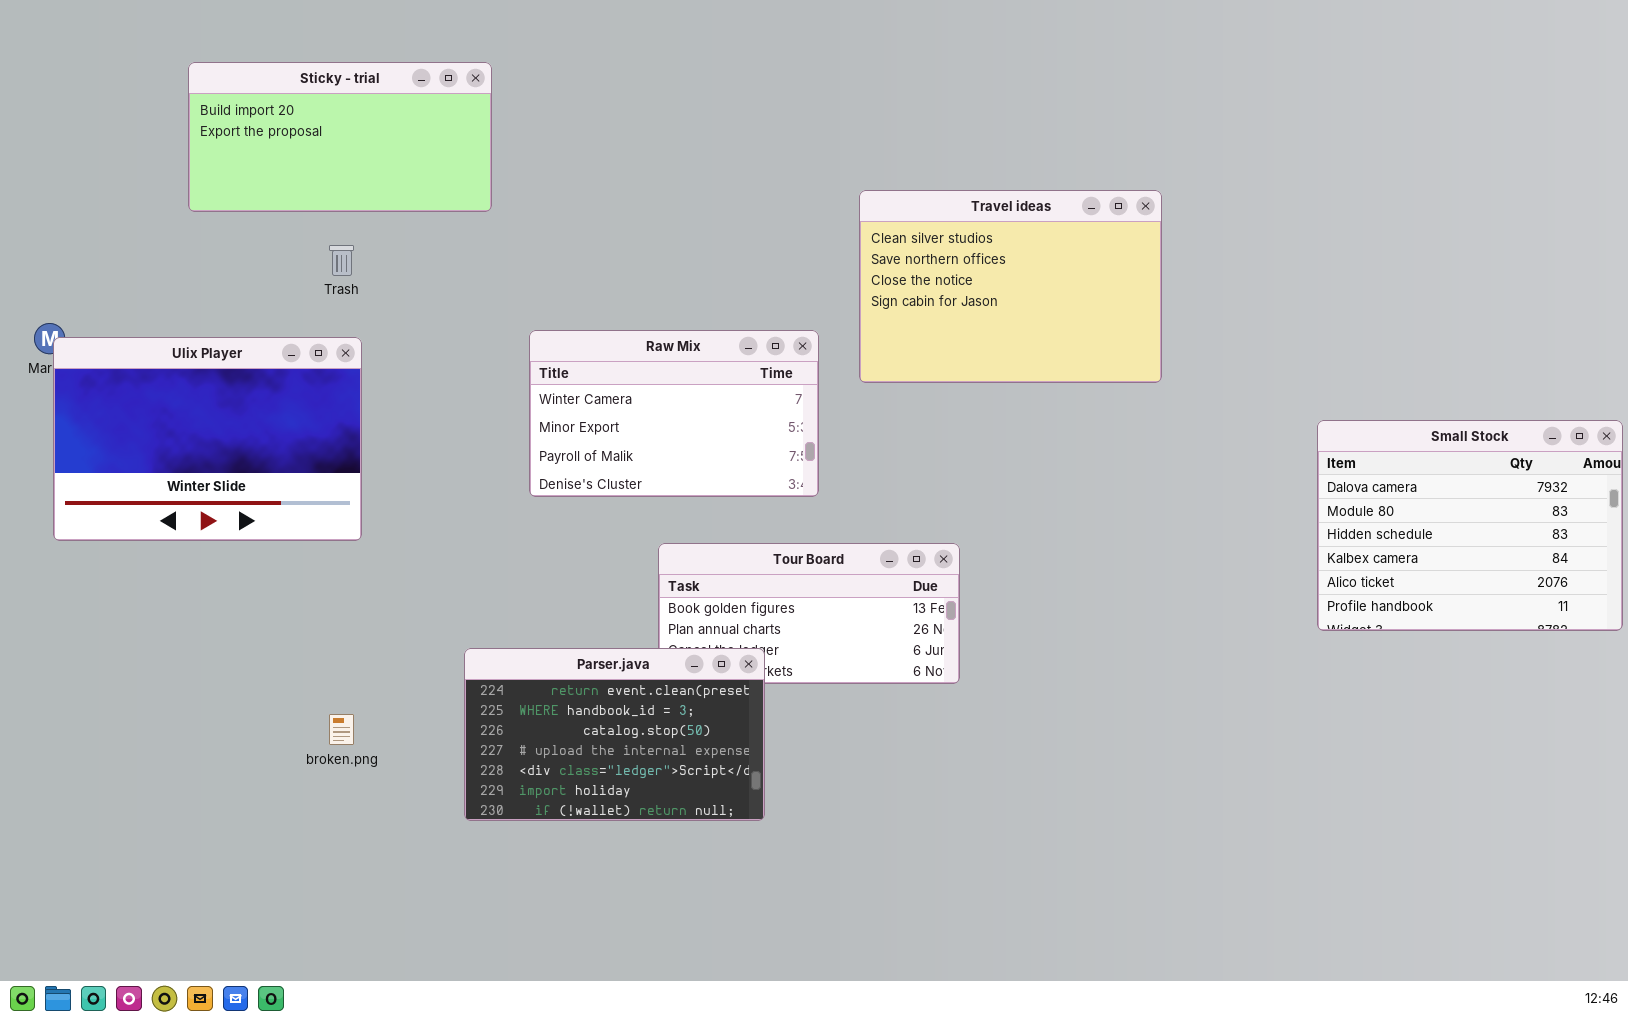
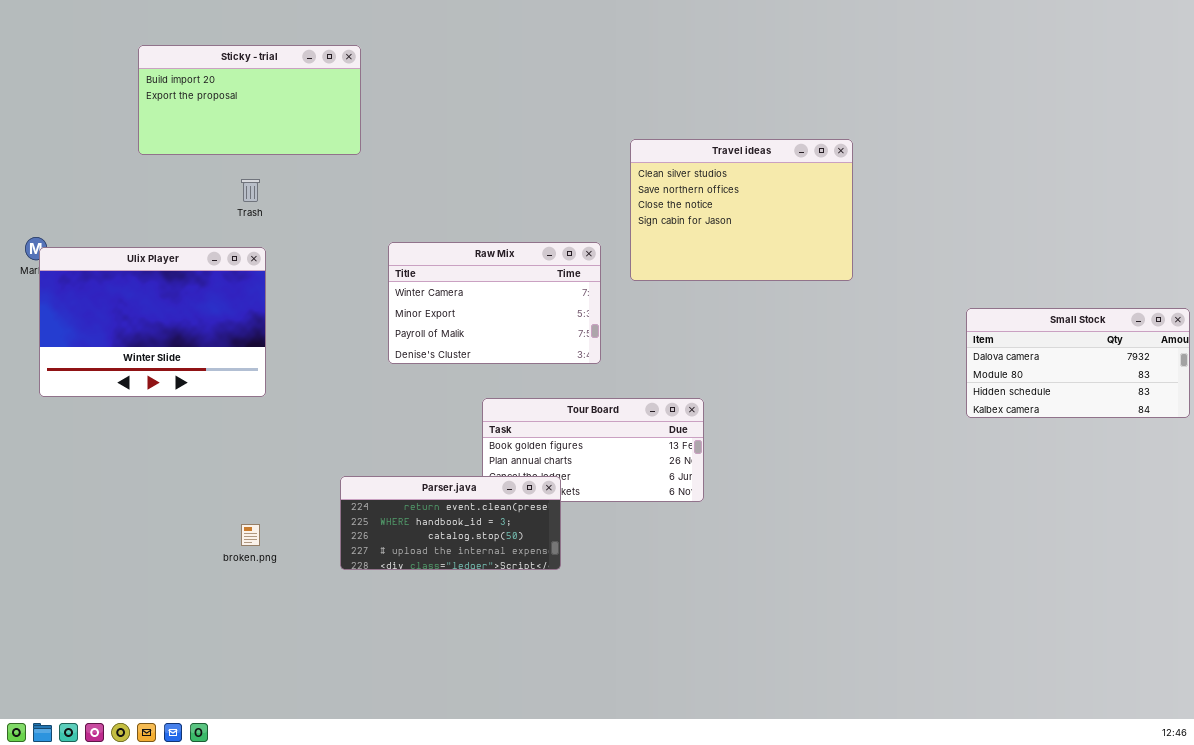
Small Stock: [1317,420,1623,631] -> [966,308,1190,418], resized
Parser.java: [464,648,765,821] -> [340,476,561,570], resized

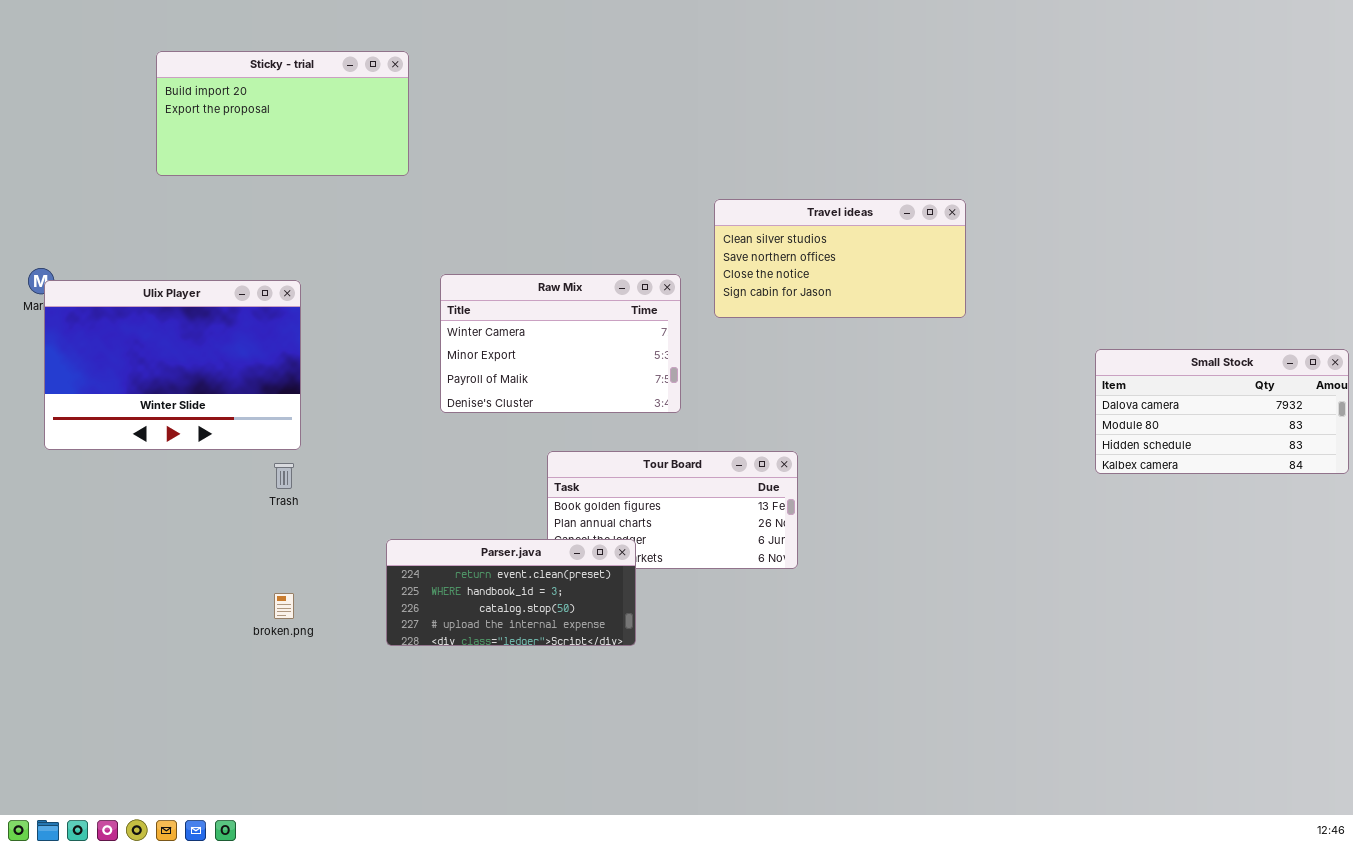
Travel ideas: [630,139,853,281] -> [714,199,966,318], resized
Trash: [241,179,260,202] -> [274,463,294,489], moved

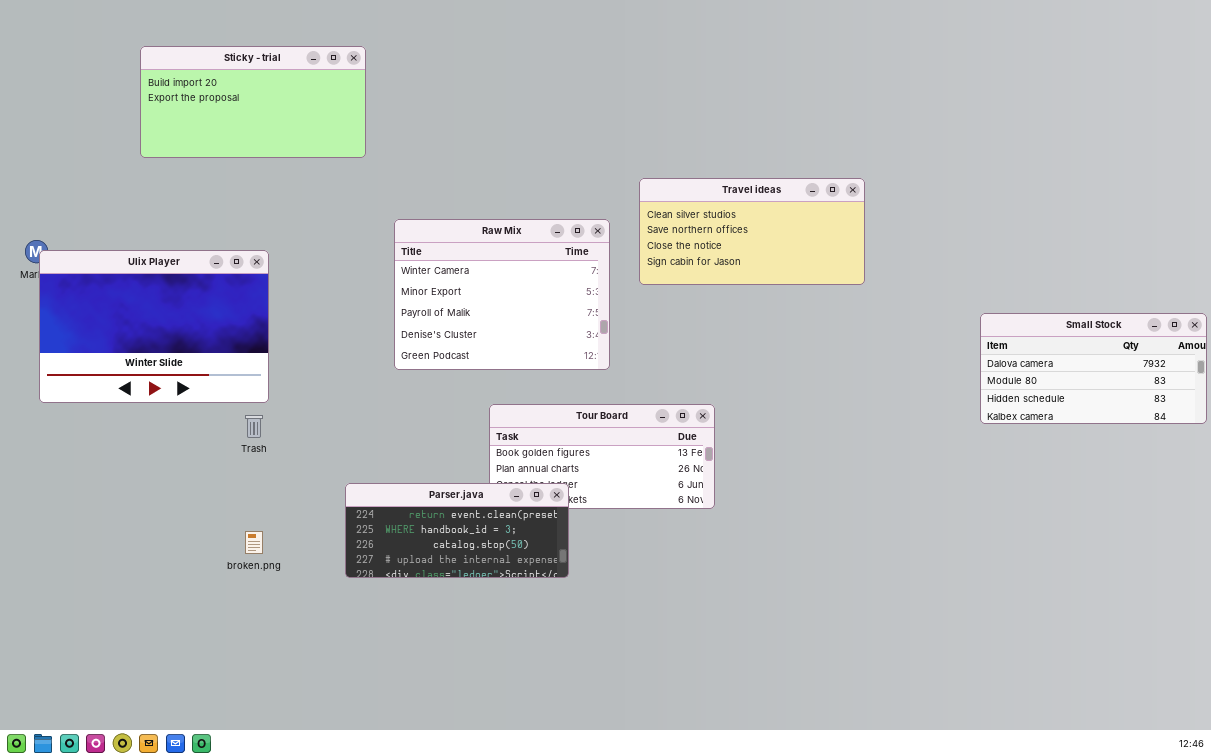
Raw Mix: [440,274,681,413] -> [394,219,610,370], resized

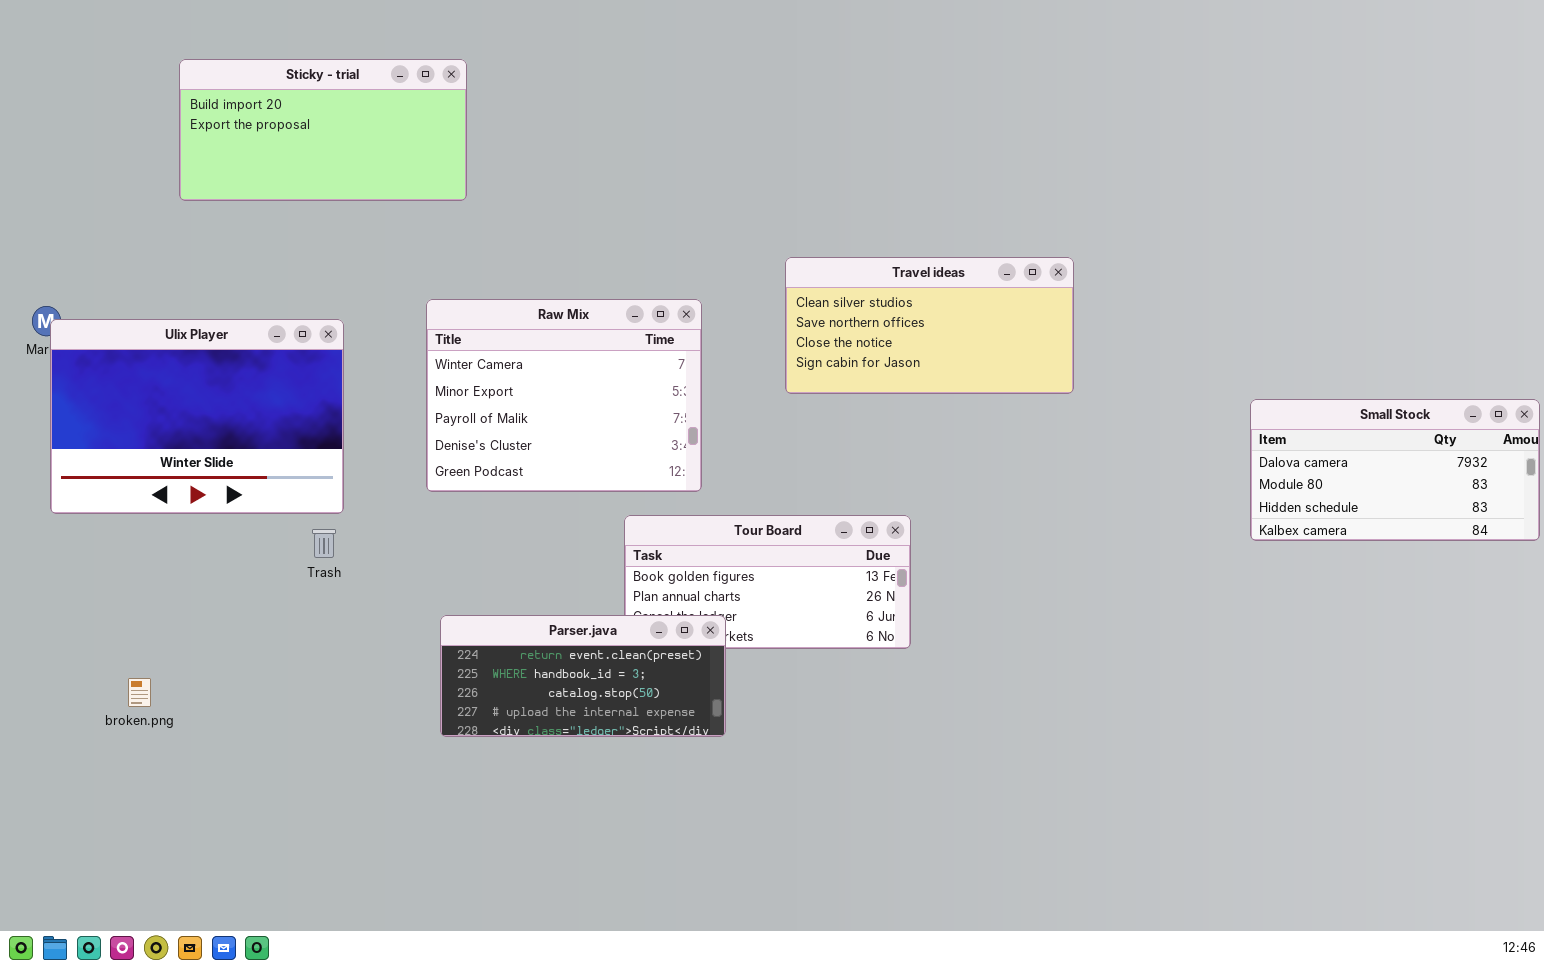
Travel ideas: [639,178,865,285] -> [785,257,1074,394], moved
Raw Mix: [394,219,610,370] -> [426,299,702,492], moved
broken.png: [245,531,263,554] -> [128,678,151,707], moved

